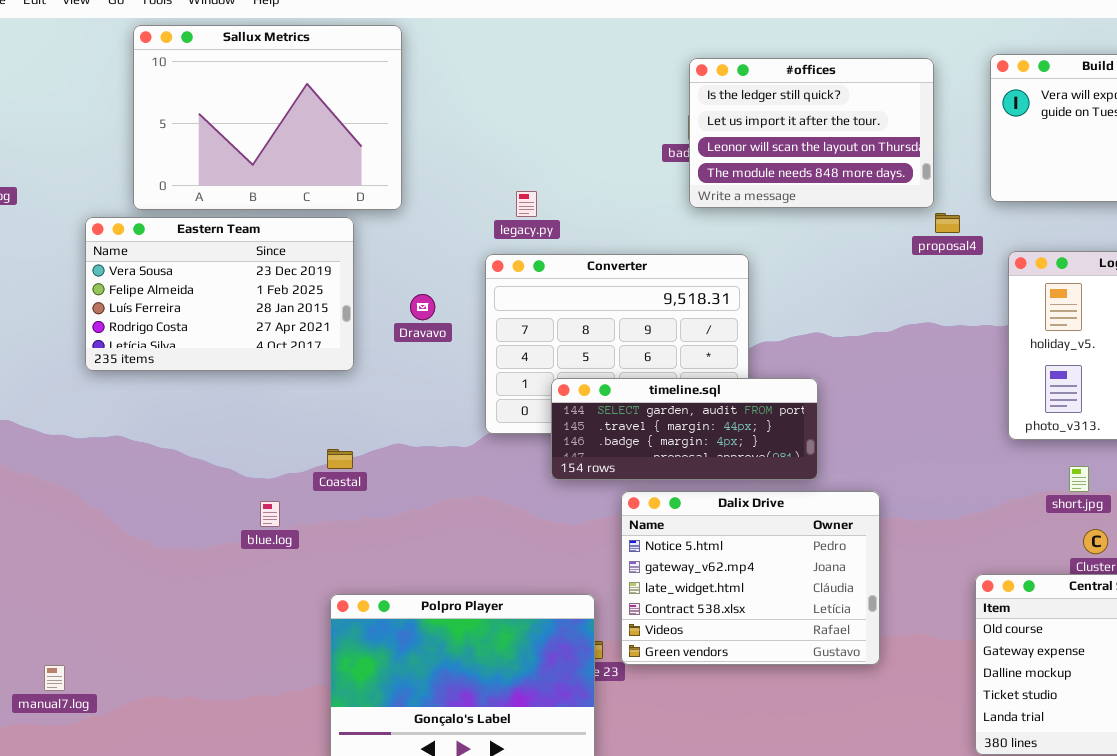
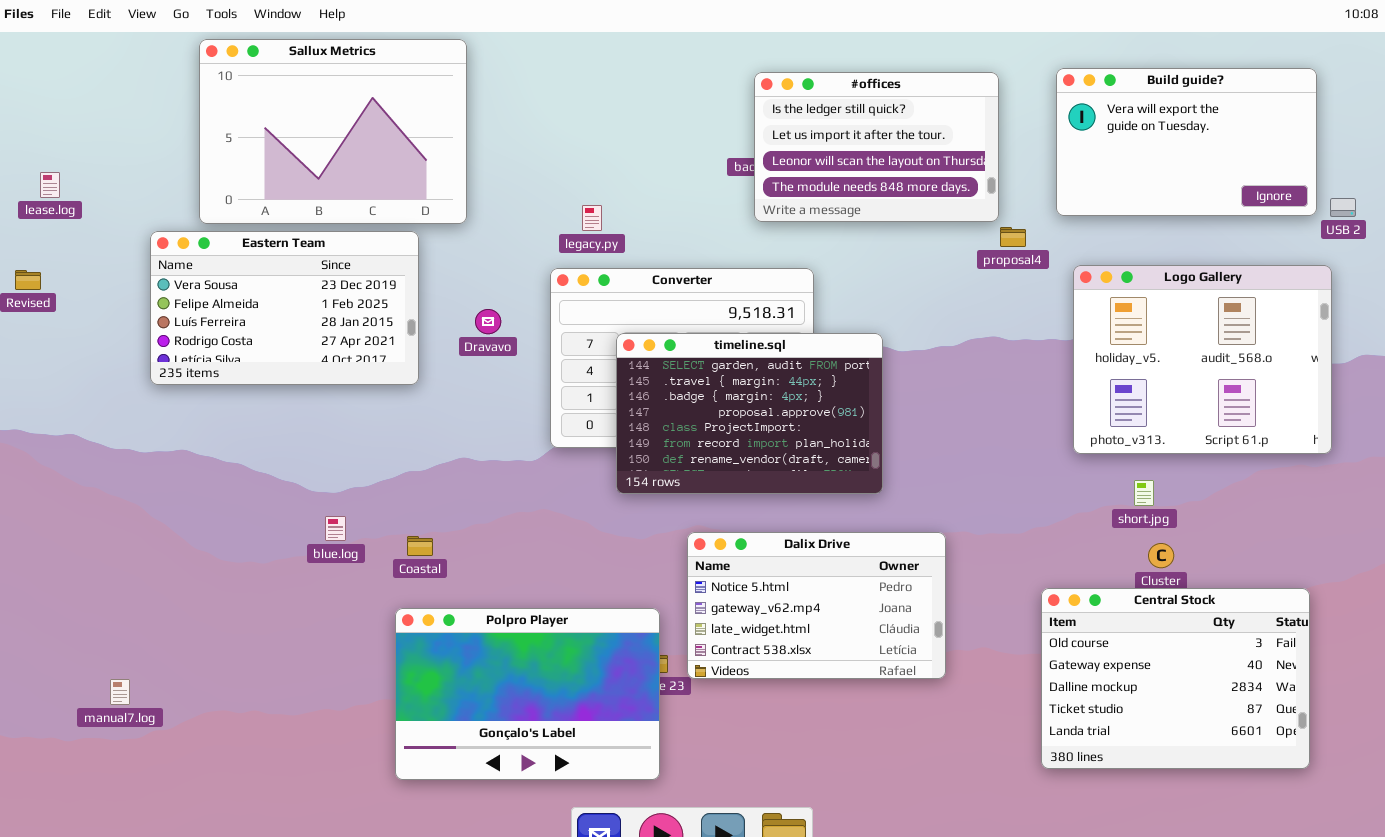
timeline.sql: [551,378,818,480] -> [616,333,883,494], resized
Coastal: [327,449,353,469] -> [407,536,433,556], moved
Dalix Drive: [621,491,880,665] -> [687,532,946,679], resized

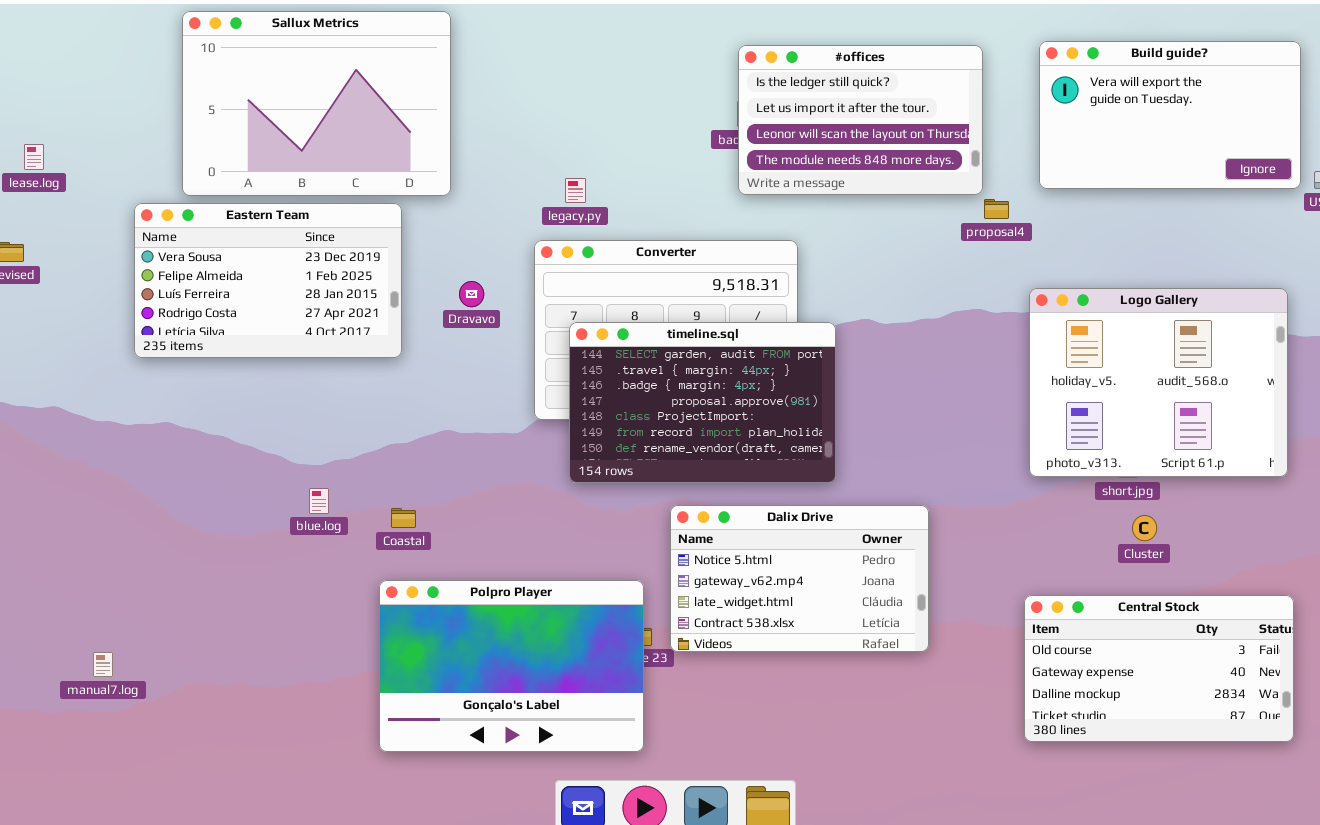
Logo Gallery: [1073,265,1332,454] -> [1029,288,1288,477], moved
timeline.sql: [616,333,883,494] -> [569,322,836,483], moved
Central Stock: [1041,588,1310,769] -> [1024,595,1294,742], resized

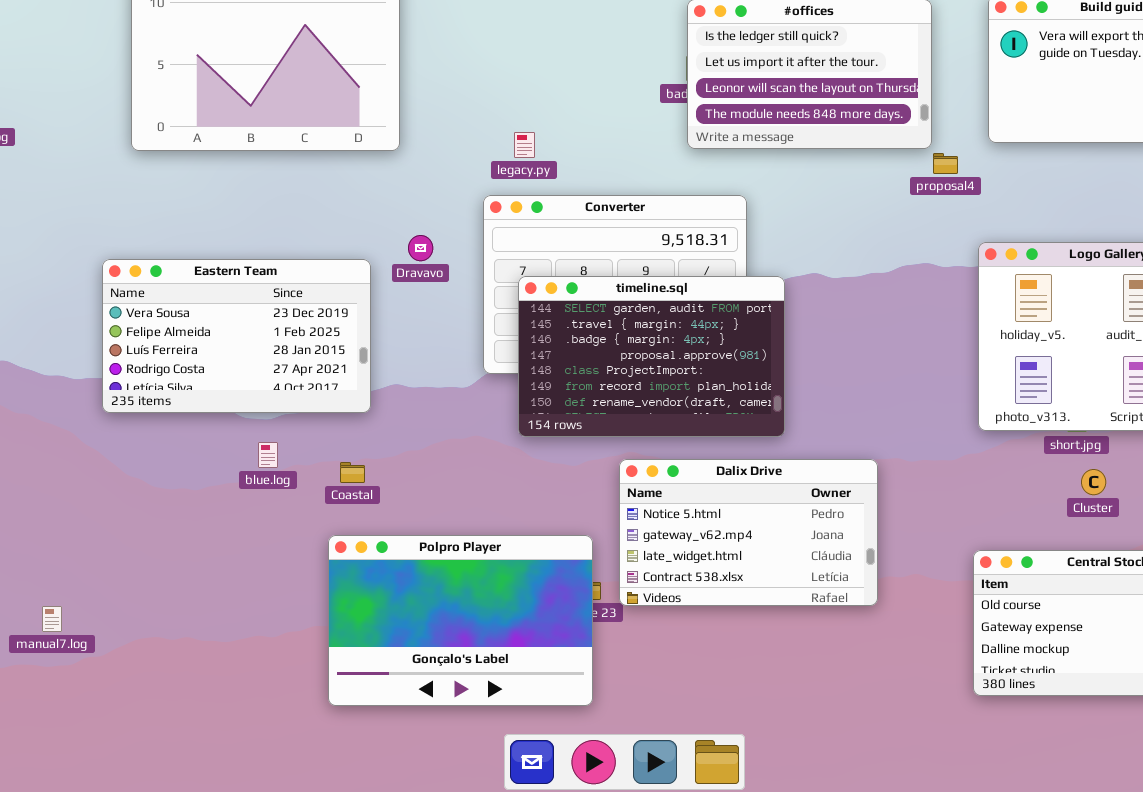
Eastern Team: [134,203,402,358] -> [102,259,371,413], moved

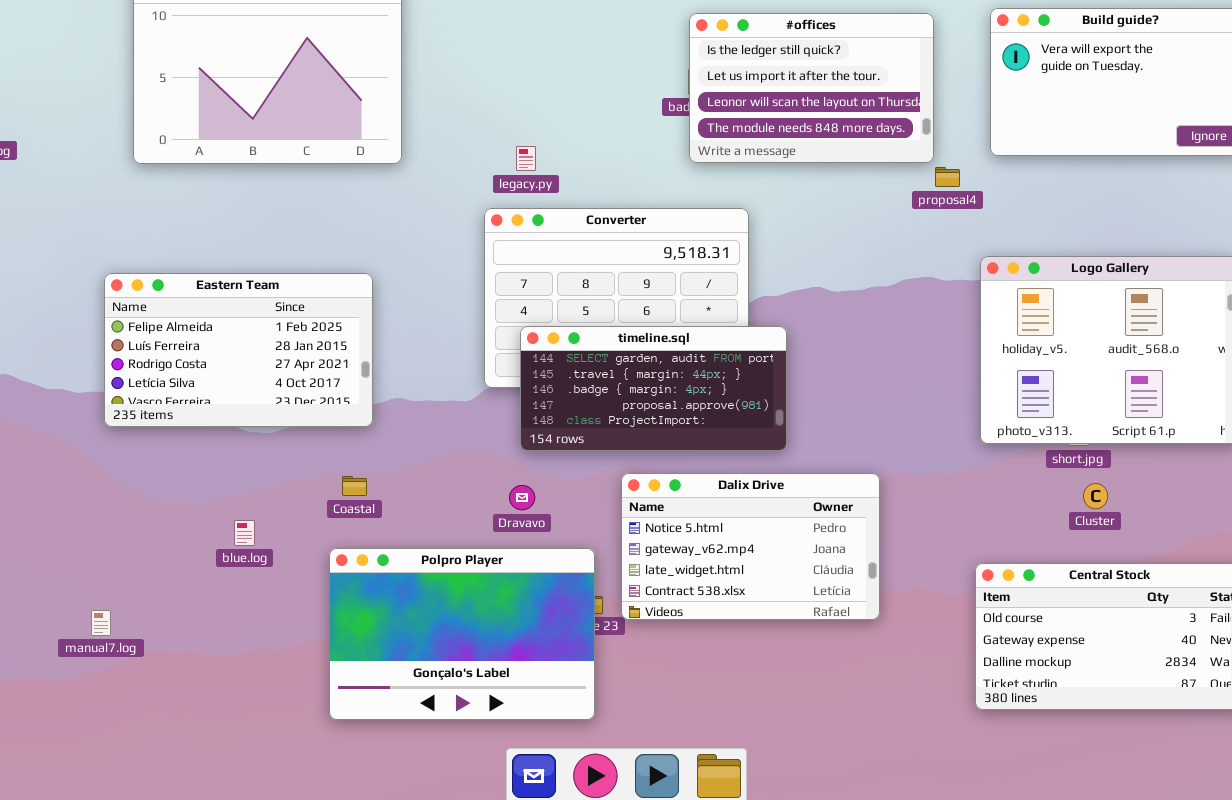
Dravavo: [408,235,433,261] -> [509,485,535,510], moved
Eastern Team: [102,259,371,413] -> [104,273,373,427], scrolled down 1 row
timeline.sql: [518,276,785,437] -> [520,326,787,451], resized
blue.log: [258,442,278,468] -> [234,520,255,546], moved
manual7.log: [42,606,62,632] -> [91,610,111,636], moved

